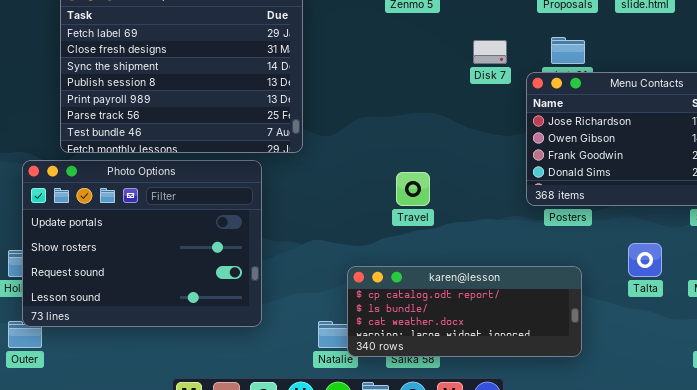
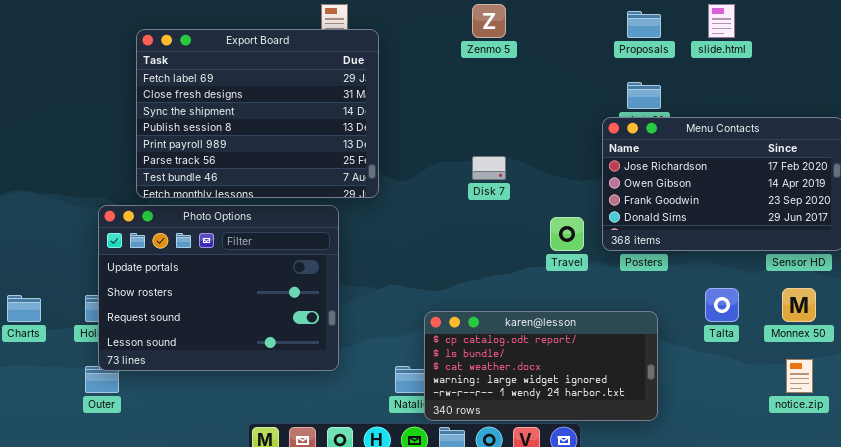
Disk 7: [473,40,507,64] -> [472,156,506,180], moved
Travel: [396,172,430,206] -> [550,217,584,251], moved
karen@lesson: [347,266,582,357] -> [424,311,658,421], resized

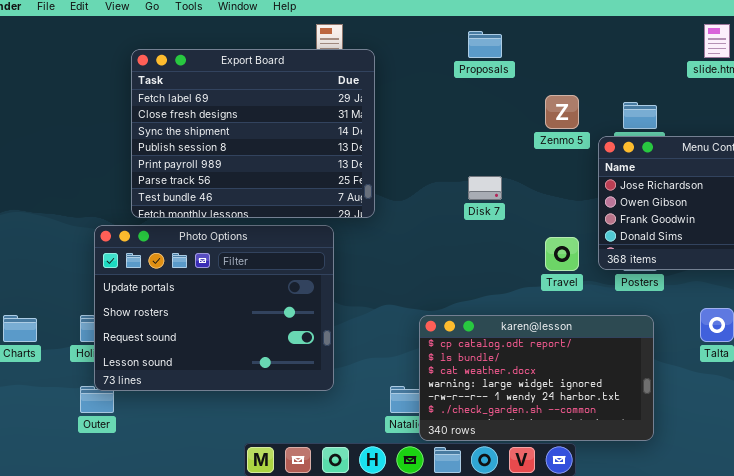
Zenmo 5: [472,4,506,38] -> [545,95,579,129], moved
Proposals: [627,11,661,38] -> [468,31,502,58], moved
karen@lesson: [424,311,658,421] -> [419,315,654,441], resized

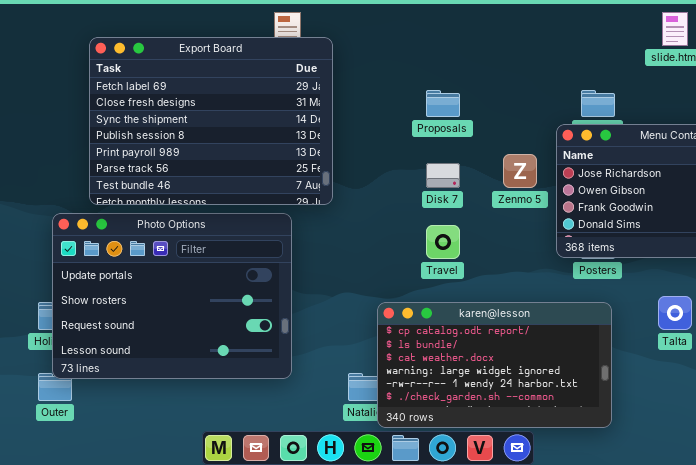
Proposals: [468,31,502,58] -> [426,90,460,117], moved
Zenmo 5: [545,95,579,129] -> [503,154,537,188], moved
Travel: [545,237,579,271] -> [426,225,460,259], moved

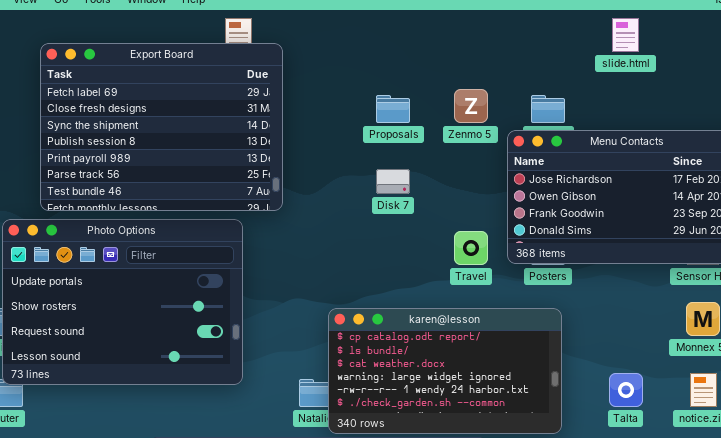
Zenmo 5: [503,154,537,188] -> [454,89,488,123], moved
Travel: [426,225,460,259] -> [454,231,488,265], moved
Talta: [658,296,692,330] -> [609,373,643,407], moved

